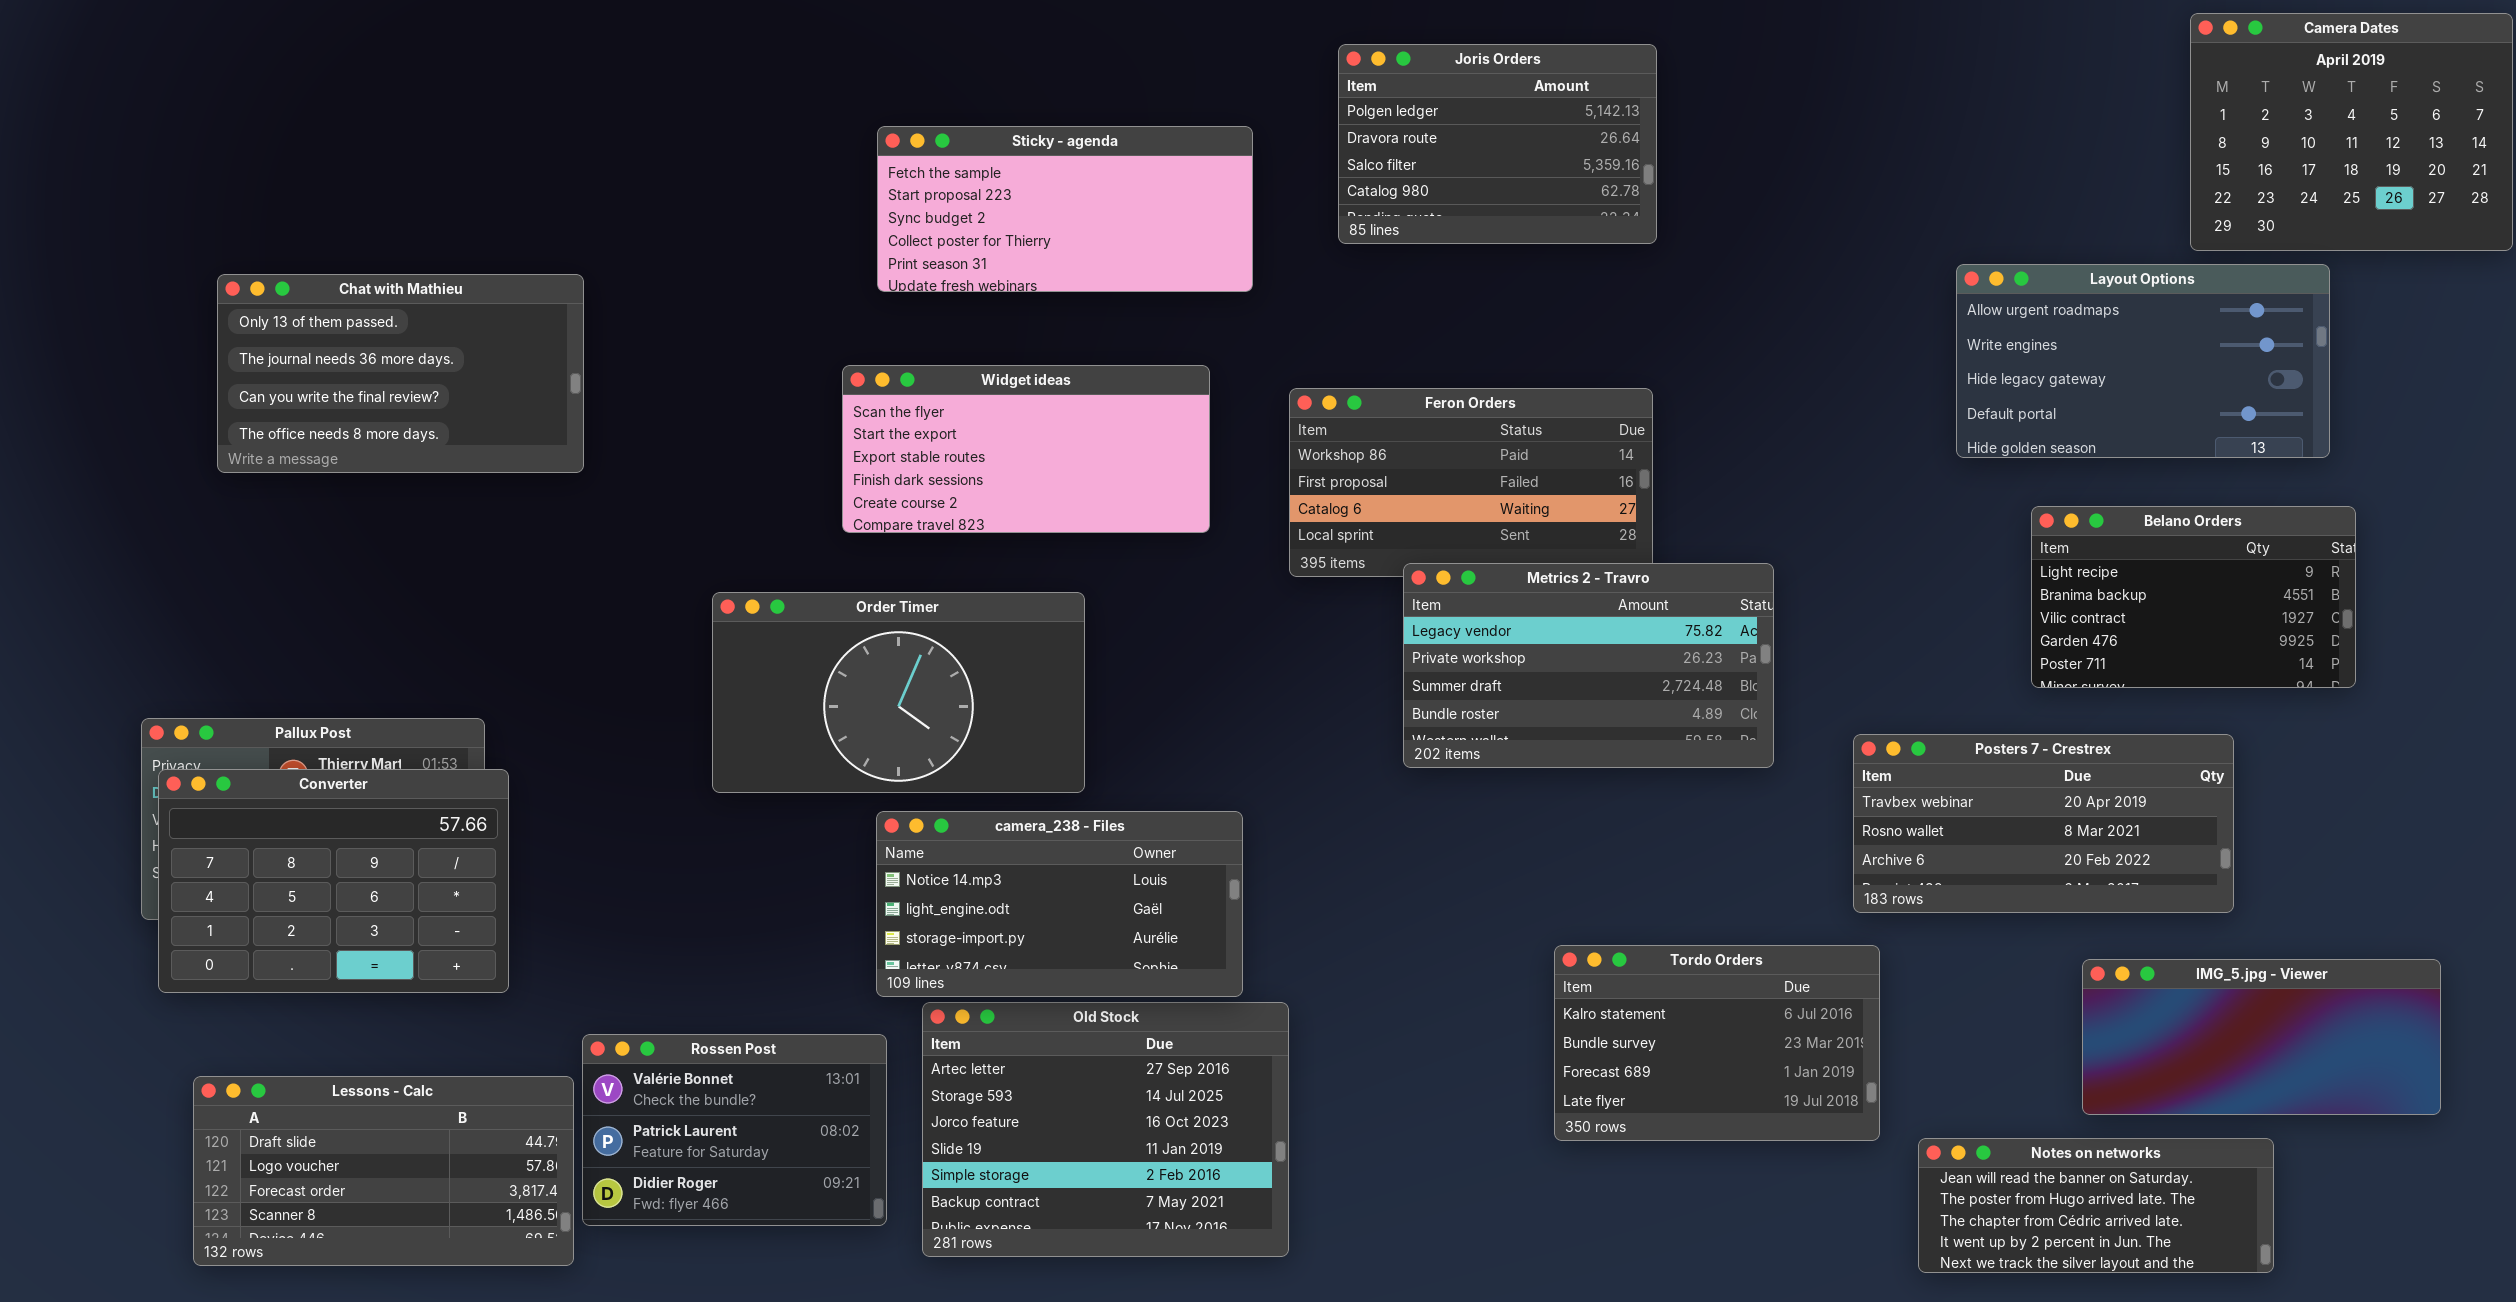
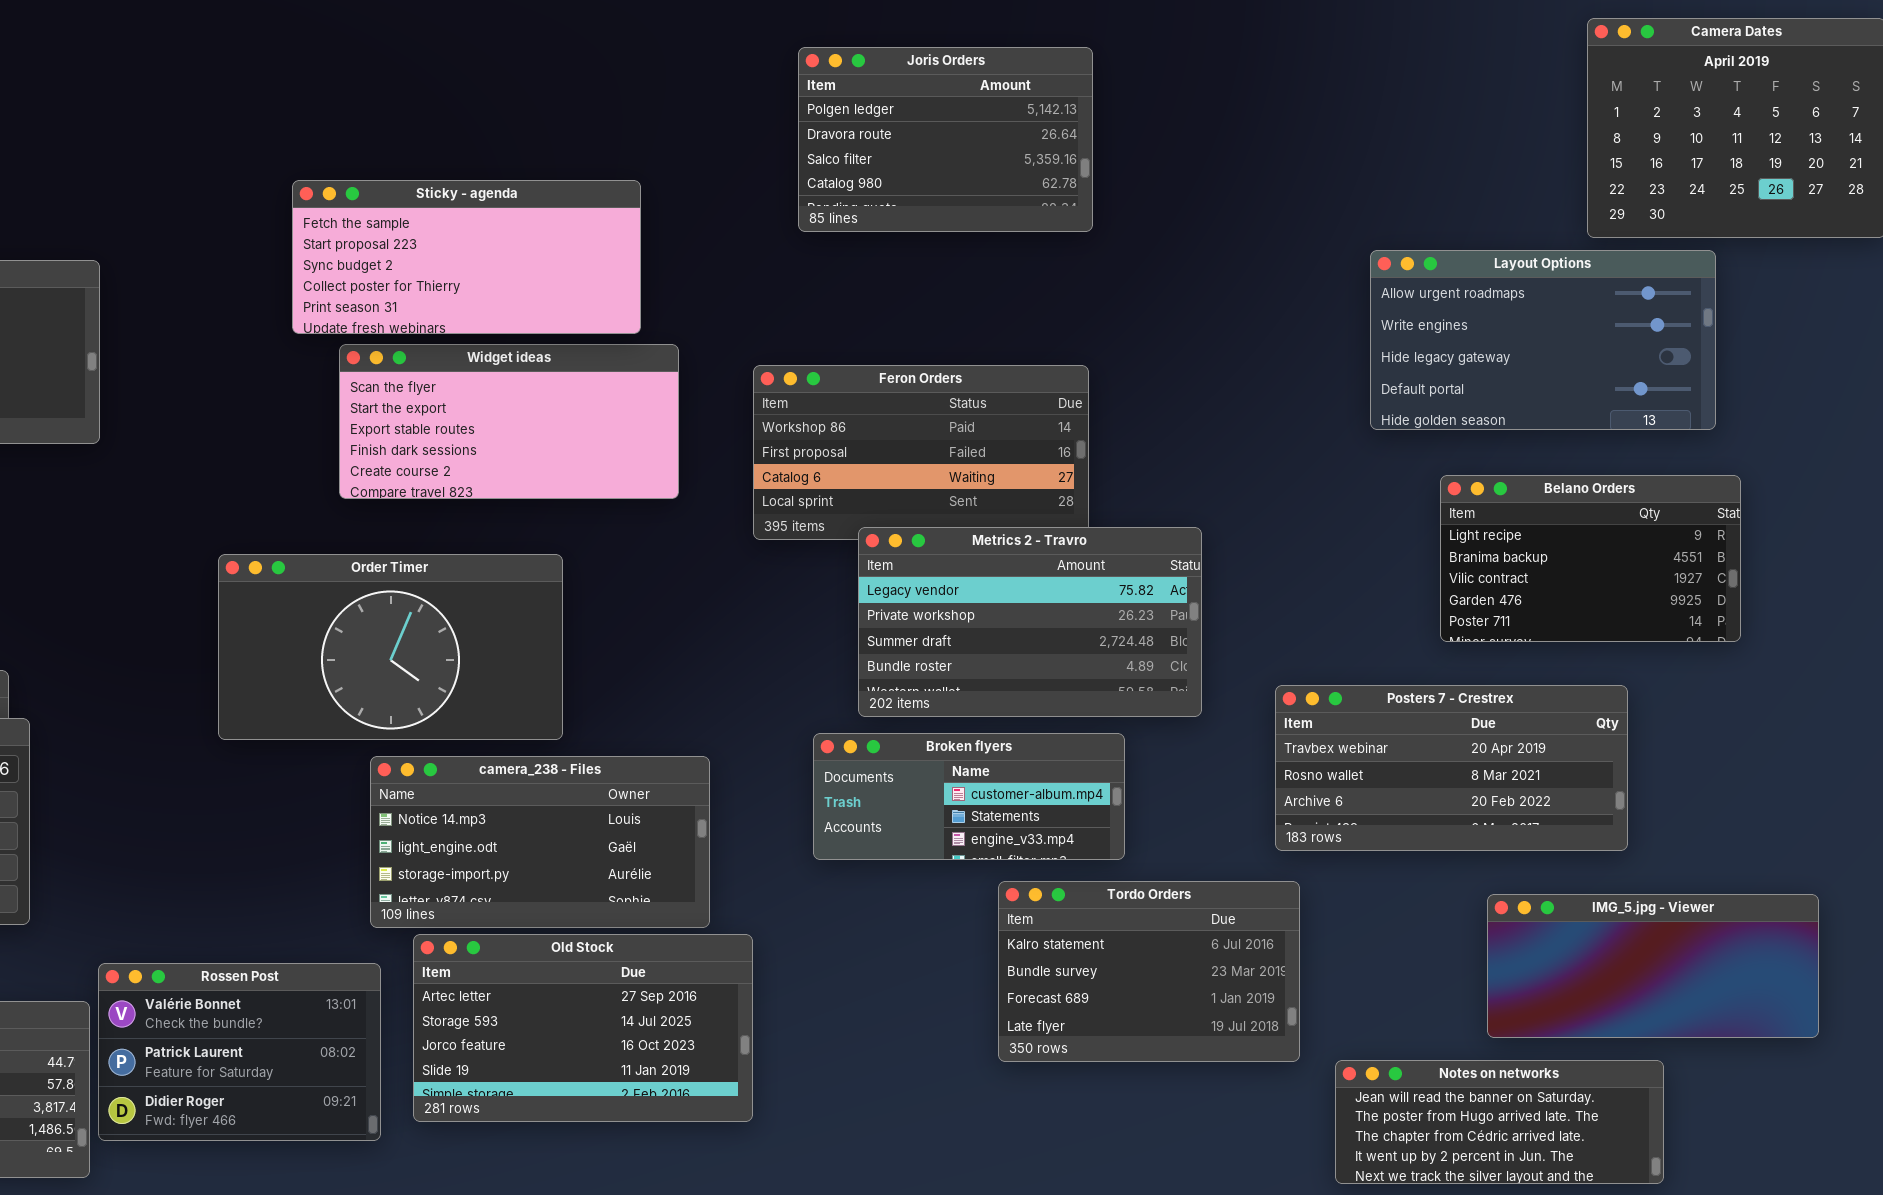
Sticky - agenda: [877,126,1253,292] -> [292,180,641,334], moved
Broken flyers: none -> [813,733,1125,860], opened
Old Stock: [922,1002,1289,1257] -> [413,934,753,1122], resized

